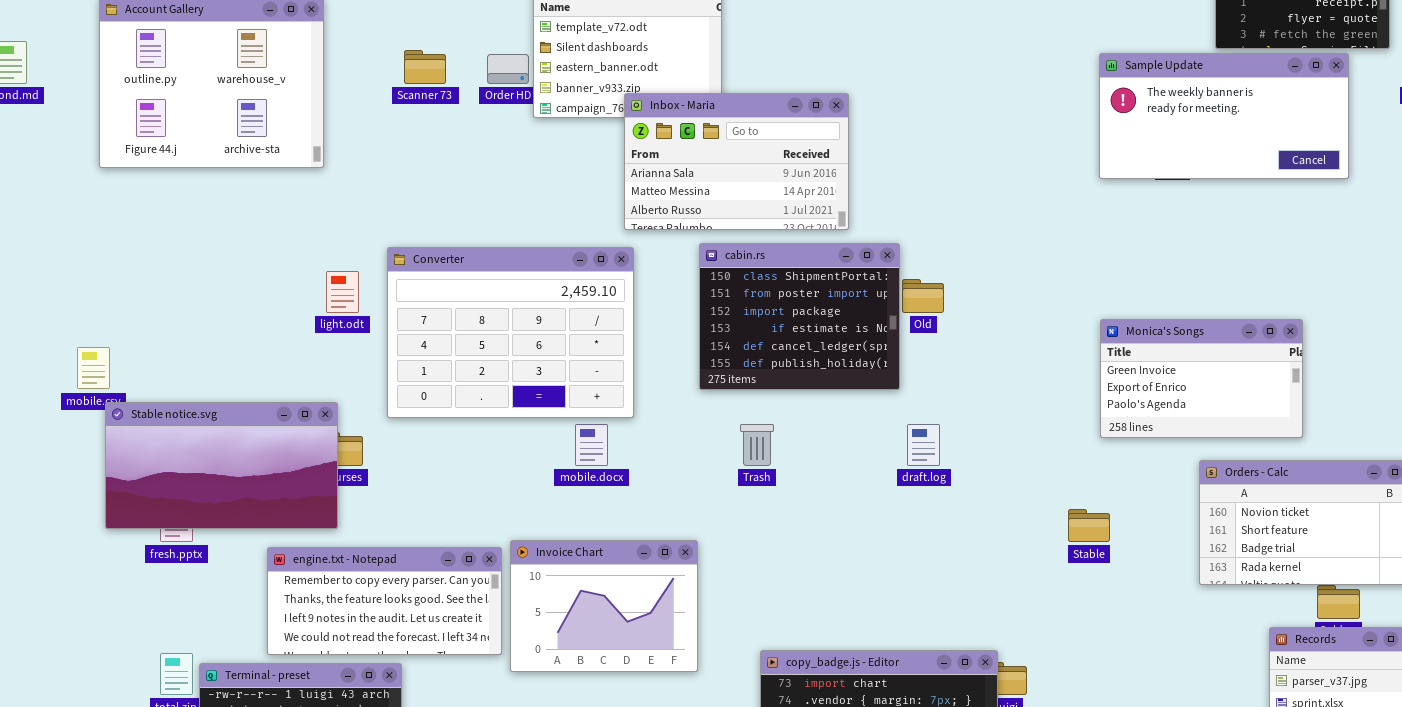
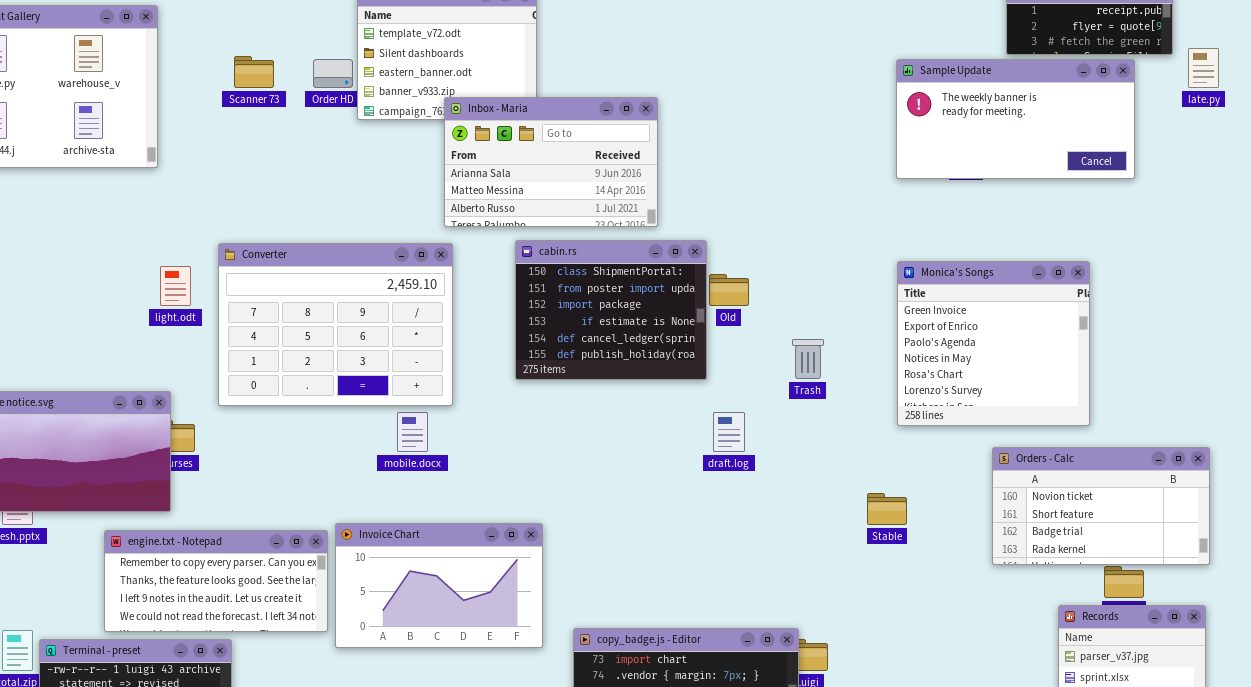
Monica's Songs: [1100,319,1303,438] -> [897,261,1090,426], resized
Trash: [740,424,774,466] -> [792,339,824,379], moved
Invoice Chart: [510,540,698,672] -> [335,523,543,648], resized

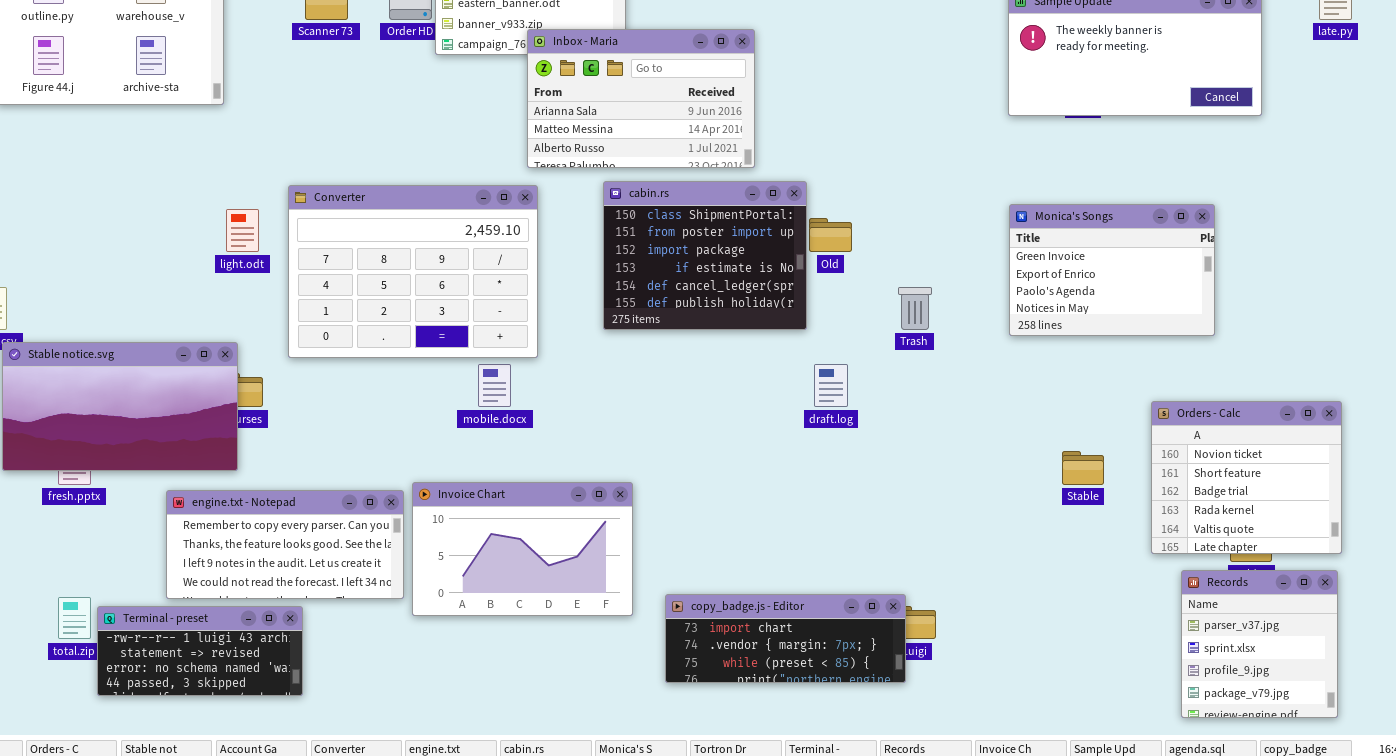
Monica's Songs: [897,261,1090,426] -> [1009,204,1215,336], resized
Orders - Calc: [992,447,1210,565] -> [1151,401,1342,554], resized
Stable: [867,493,907,525] -> [1062,451,1104,485], moved

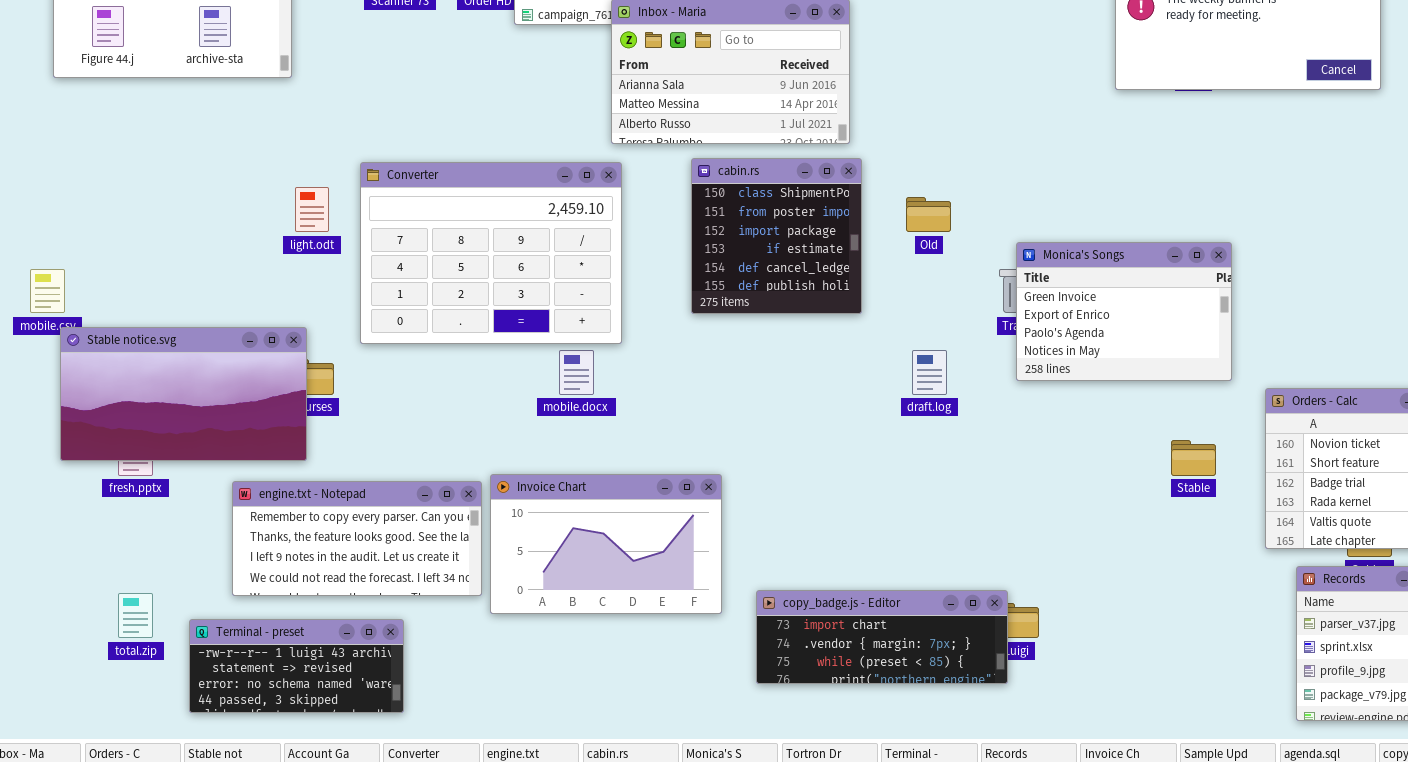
cabin.rs: [603,181,807,330] -> [691,158,862,314], resized
Monica's Songs: [1009,204,1215,336] -> [1016,242,1232,381], moved
Terminal - preset: [97,606,303,696] -> [189,619,404,713], moved

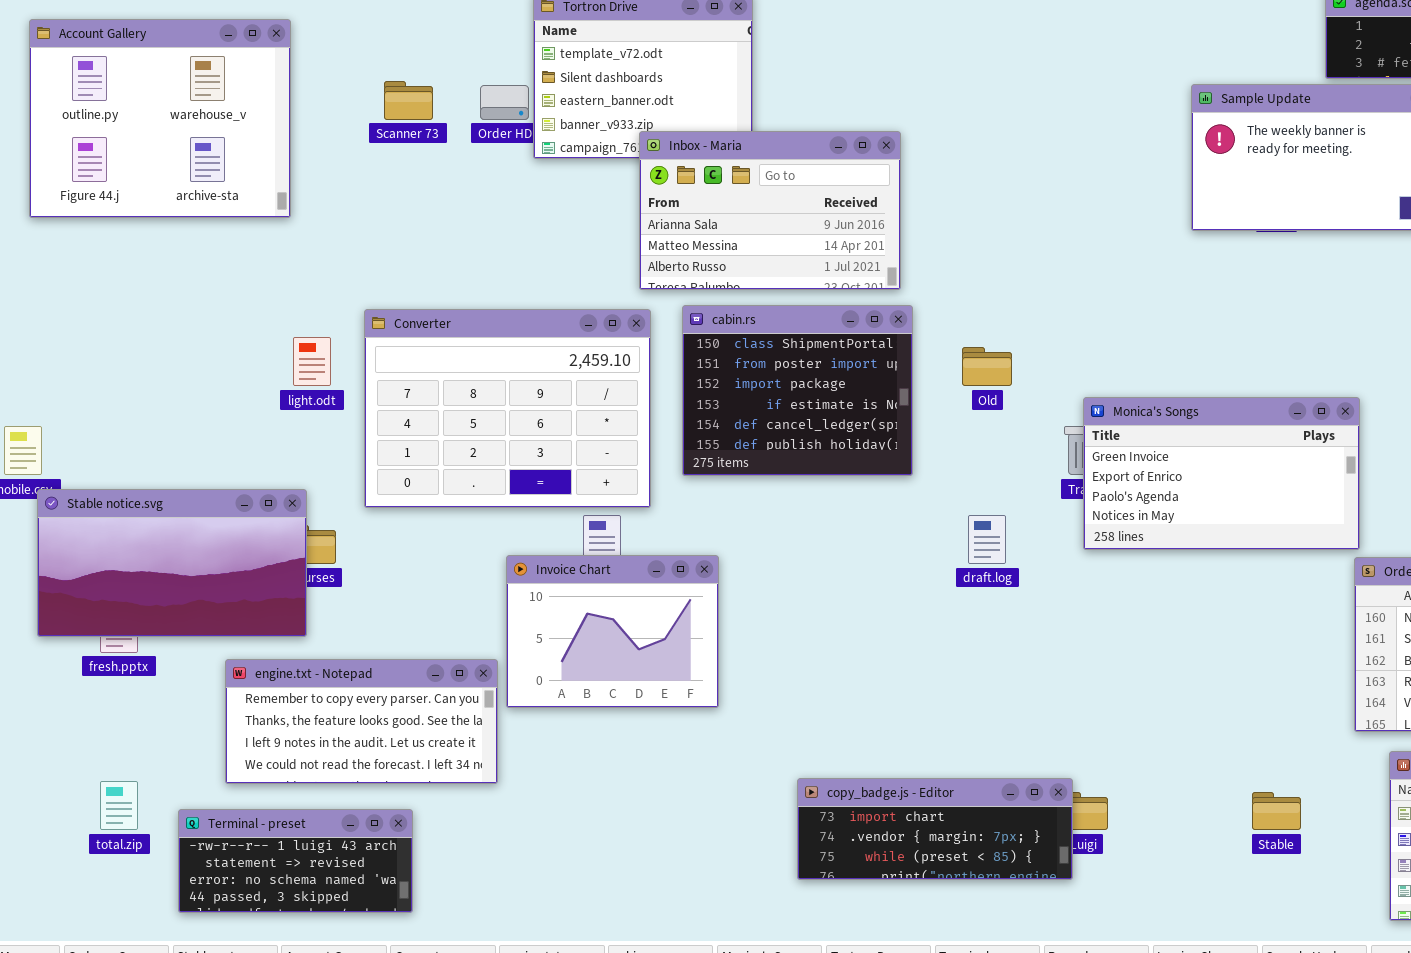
cabin.rs: [691,158,862,314] -> [682,305,913,476], resized
Monica's Songs: [1016,242,1232,381] -> [1083,397,1360,550], resized
Stable: [1171,440,1216,476] -> [1252,792,1301,830], moved
Invoice Chart: [490,474,722,614] -> [506,555,719,708], moved, resized

